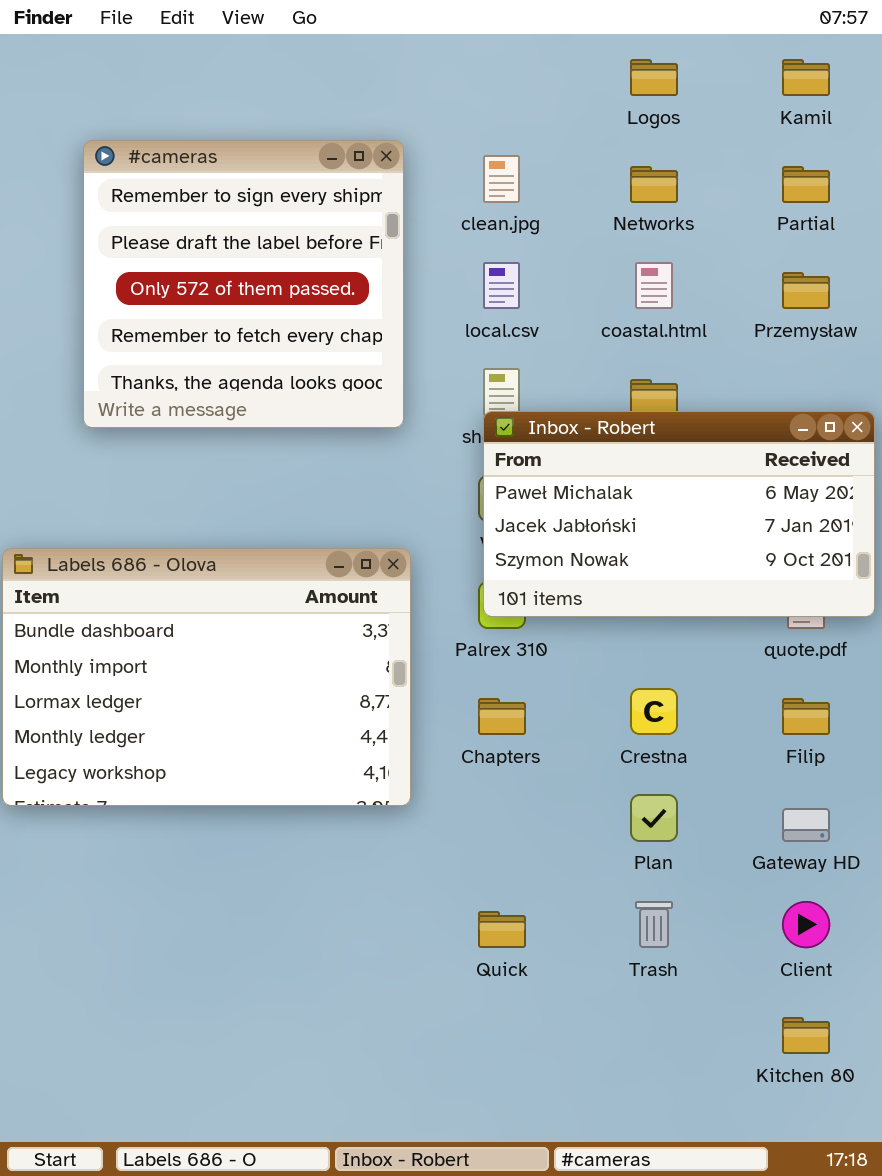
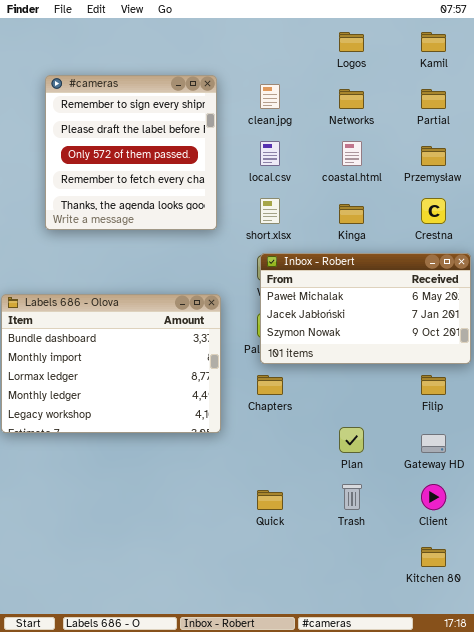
Inbox - Robert: [483,411,875,617] -> [260,253,471,364], moved
Crestna: [630,688,678,735] -> [421,198,446,224], moved

